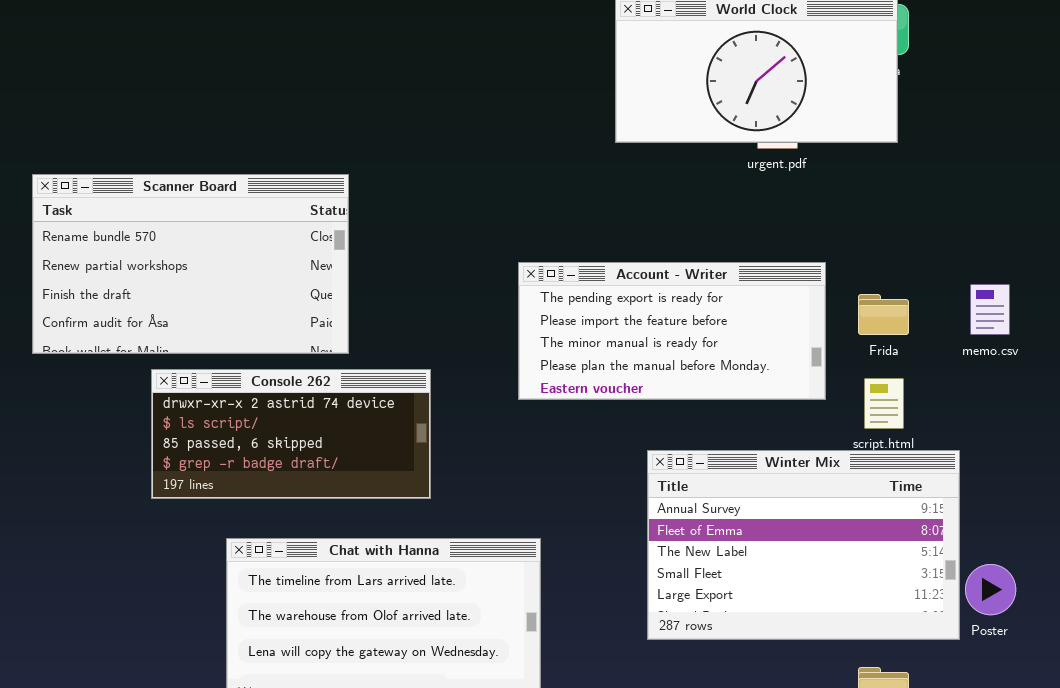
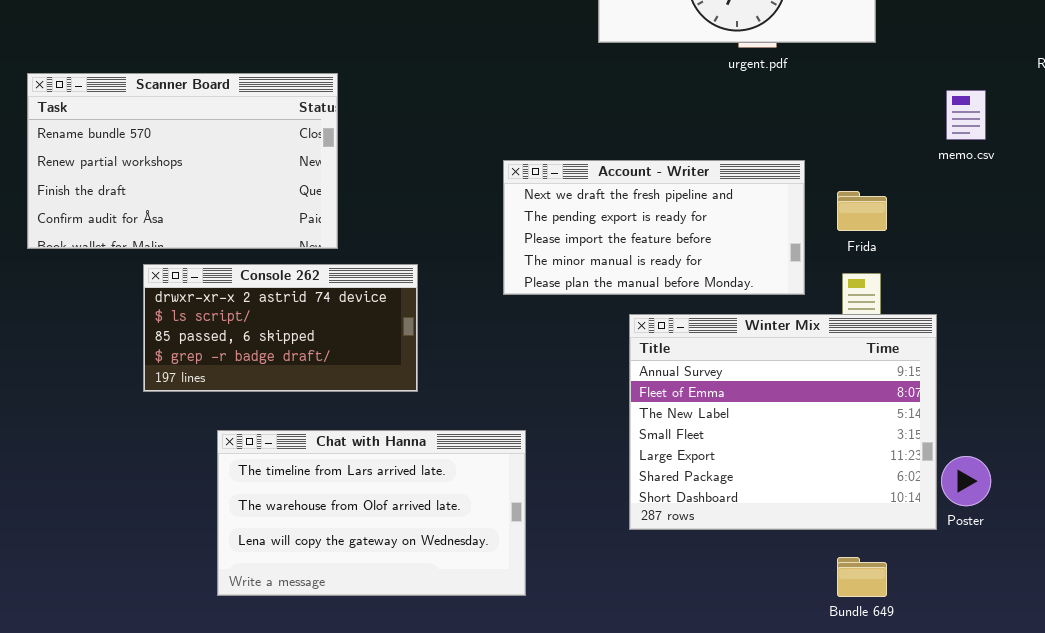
Account - Writer: [518,262,826,400] -> [503,160,805,295], scrolled up 1 row
memo.csv: [970,284,1010,335] -> [946,90,986,140], moved
Winter Mix: [647,450,960,640] -> [629,314,937,530], resized

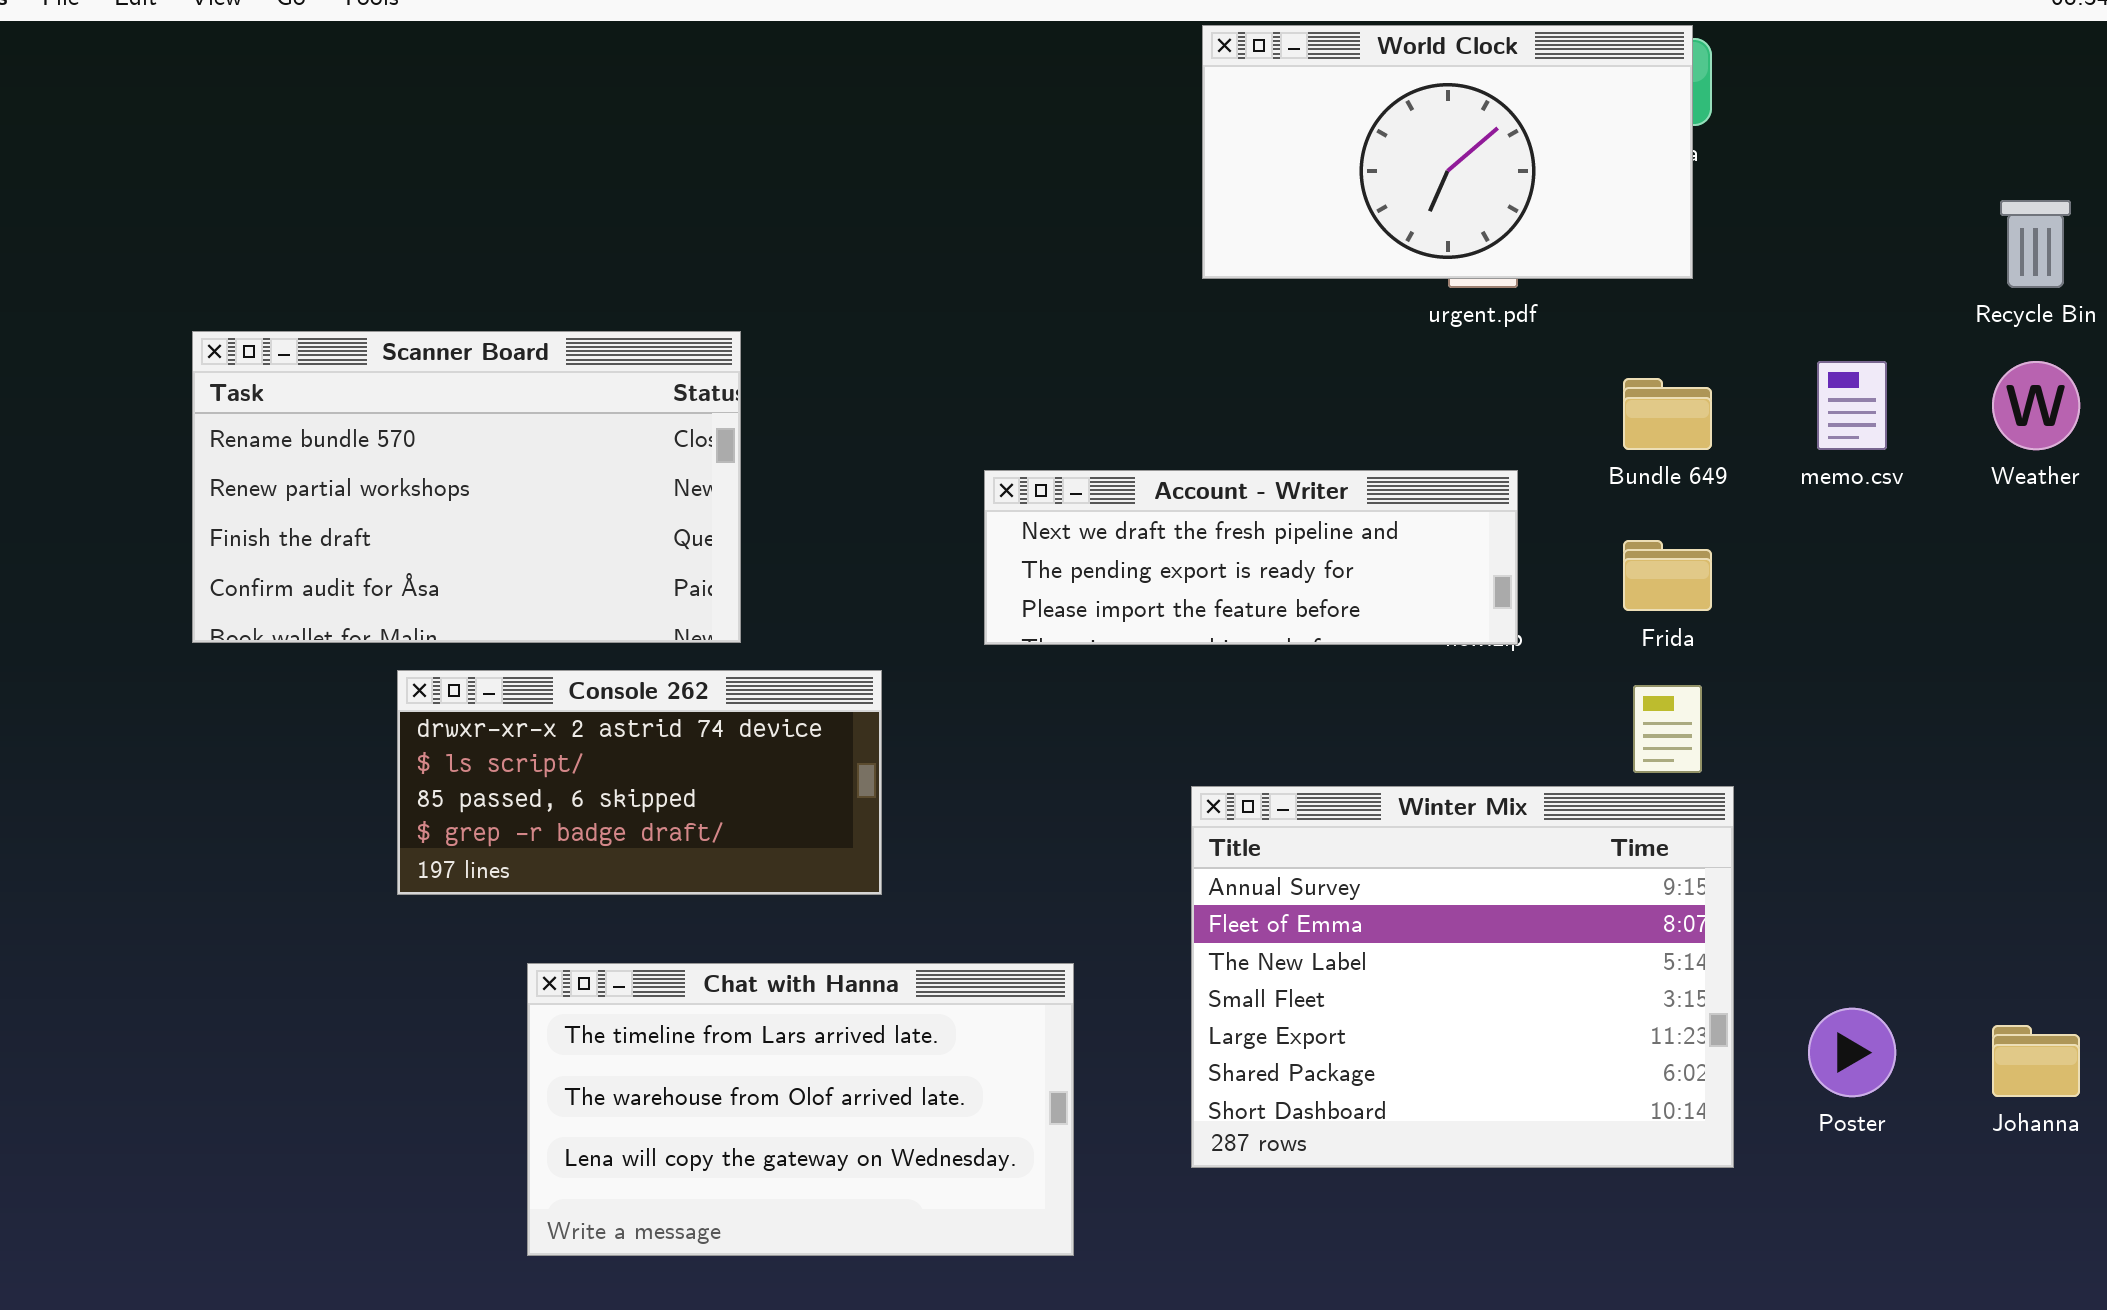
Account - Writer: [503,160,805,295] -> [984,470,1518,645], moved, resized
Winter Mix: [629,314,937,530] -> [1191,786,1734,1168], moved
Bundle 649: [837,557,887,597] -> [1623,378,1712,450], moved

